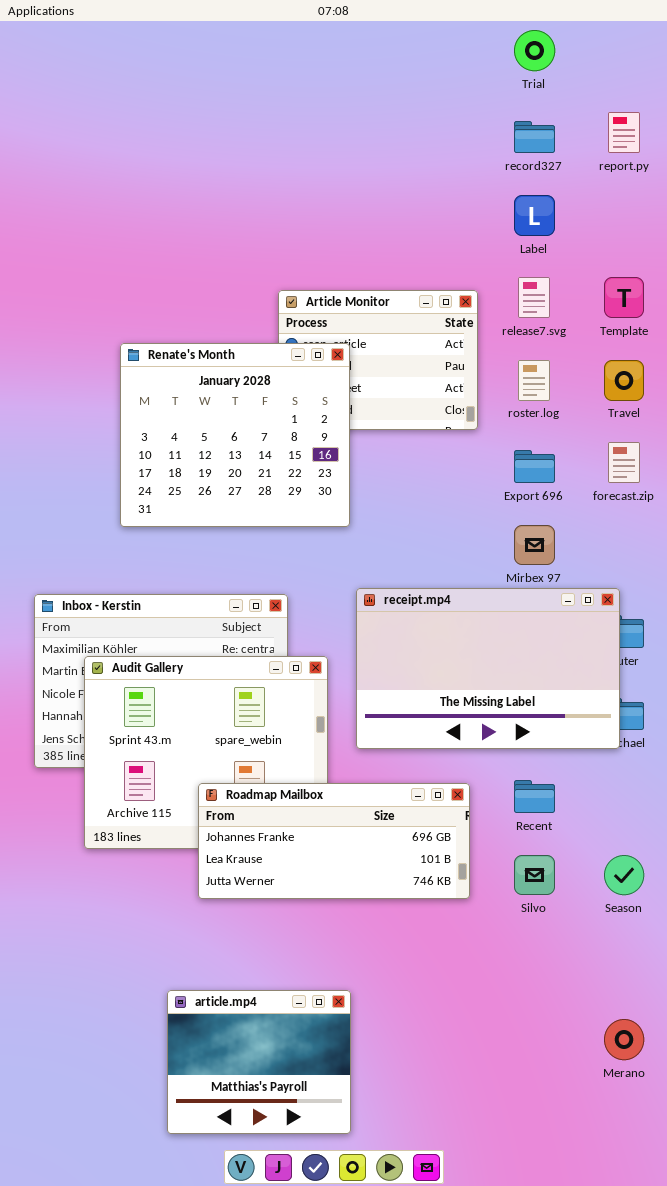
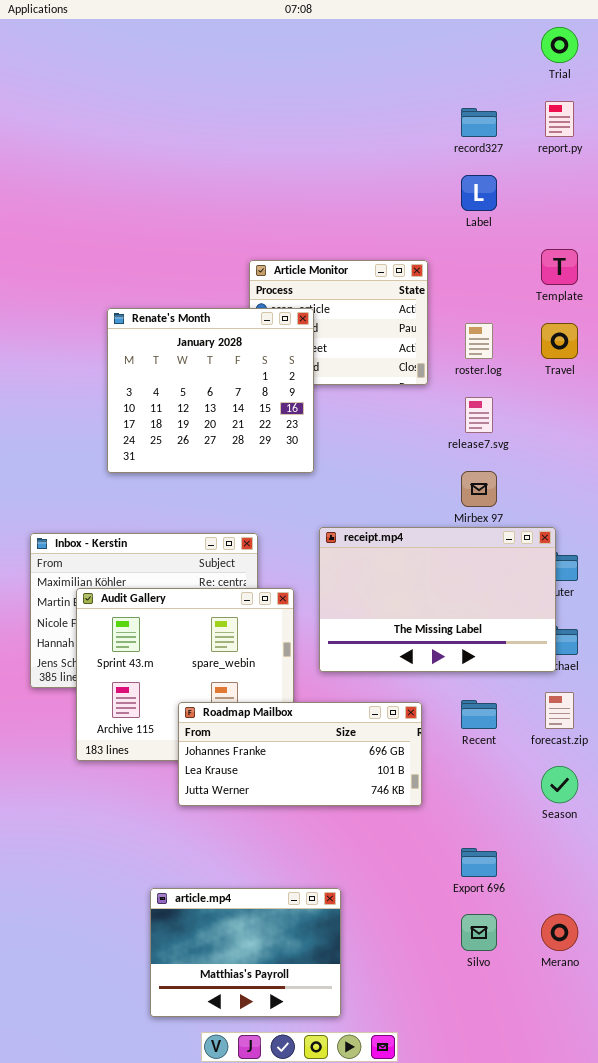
Trial: [514,30,555,71] -> [541,27,578,63], moved
release7.svg: [518,277,550,318] -> [465,397,493,433], moved
forecast.zip: [608,442,640,483] -> [545,692,574,729], moved
Export 696: [514,450,555,483] -> [461,848,497,877], moved
Silvo: [514,855,555,895] -> [461,914,497,951], moved
article.mp4: [167,990,351,1134] -> [150,888,341,1017], resized

